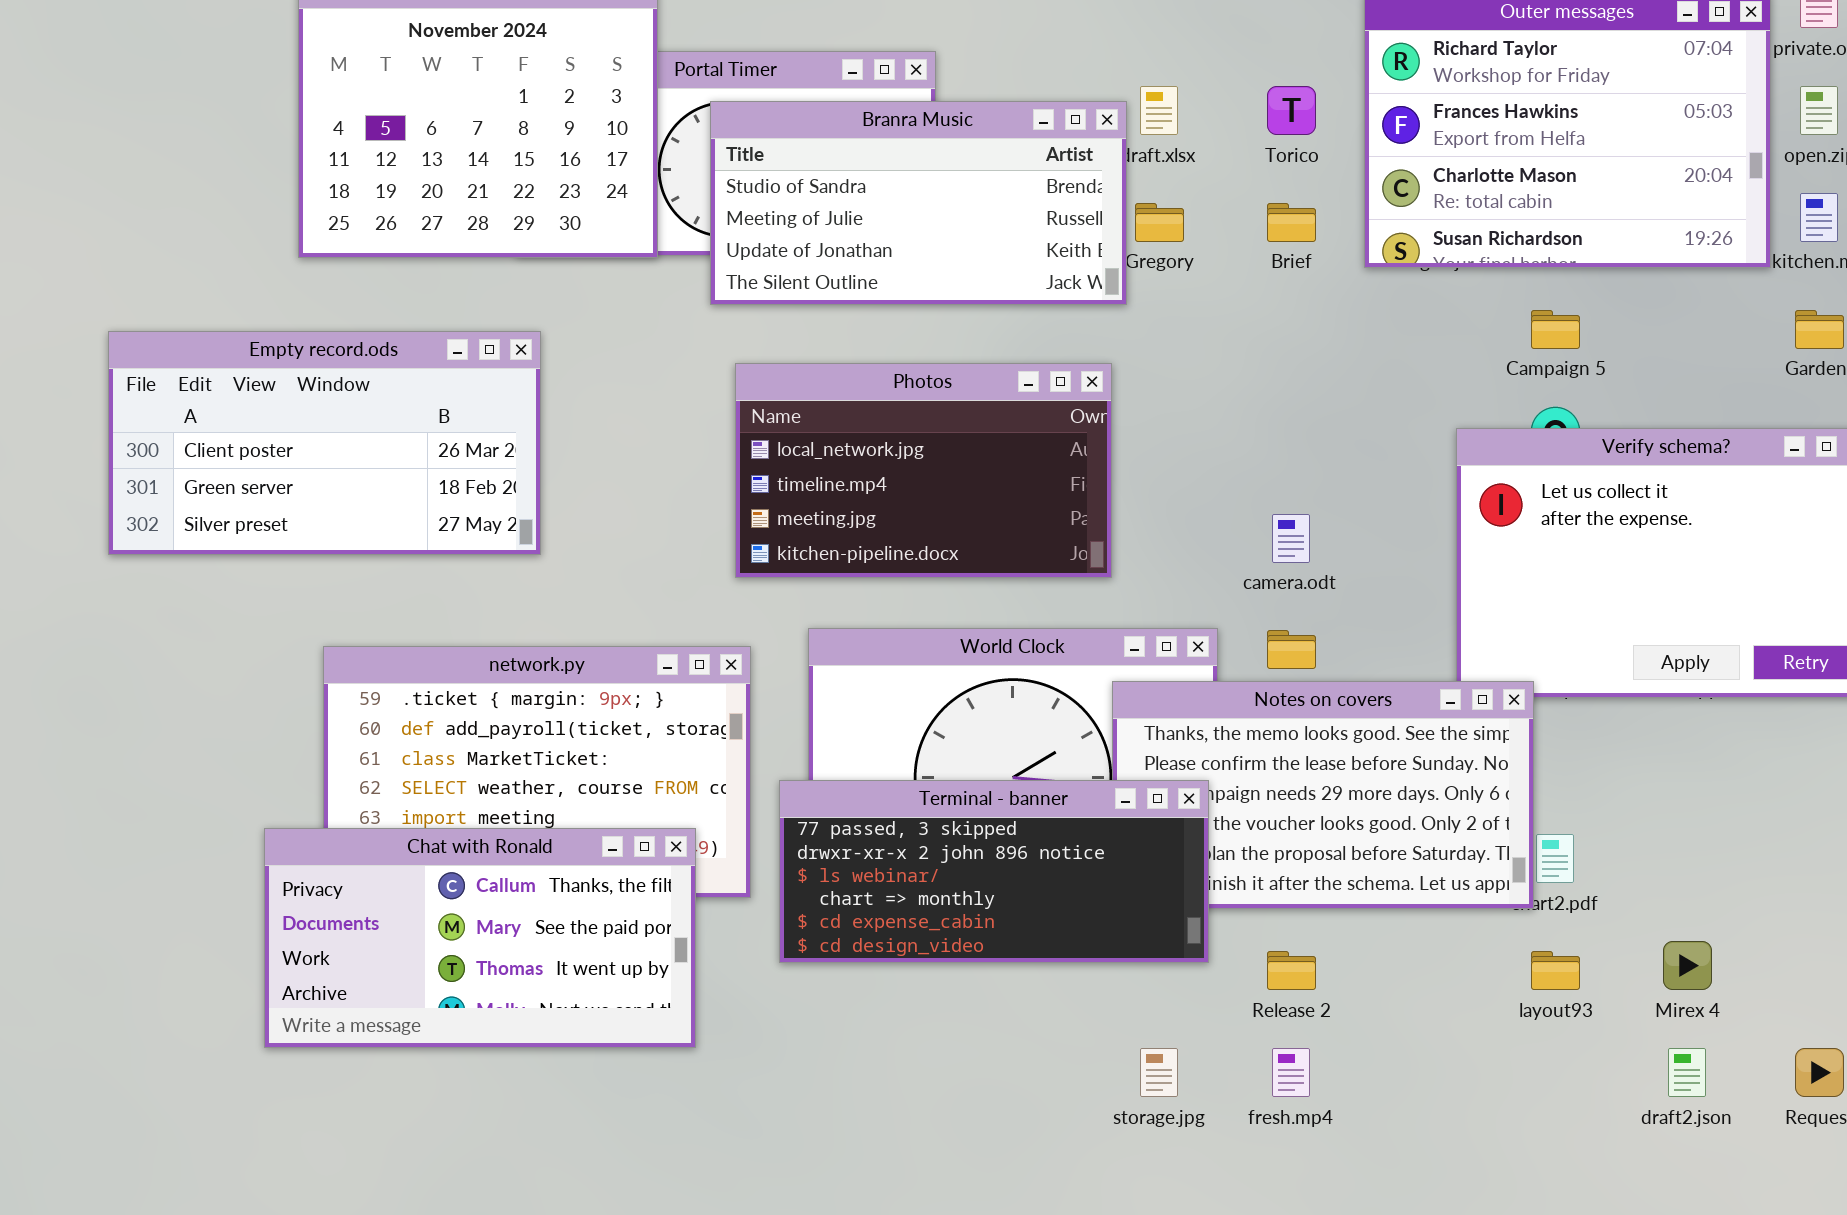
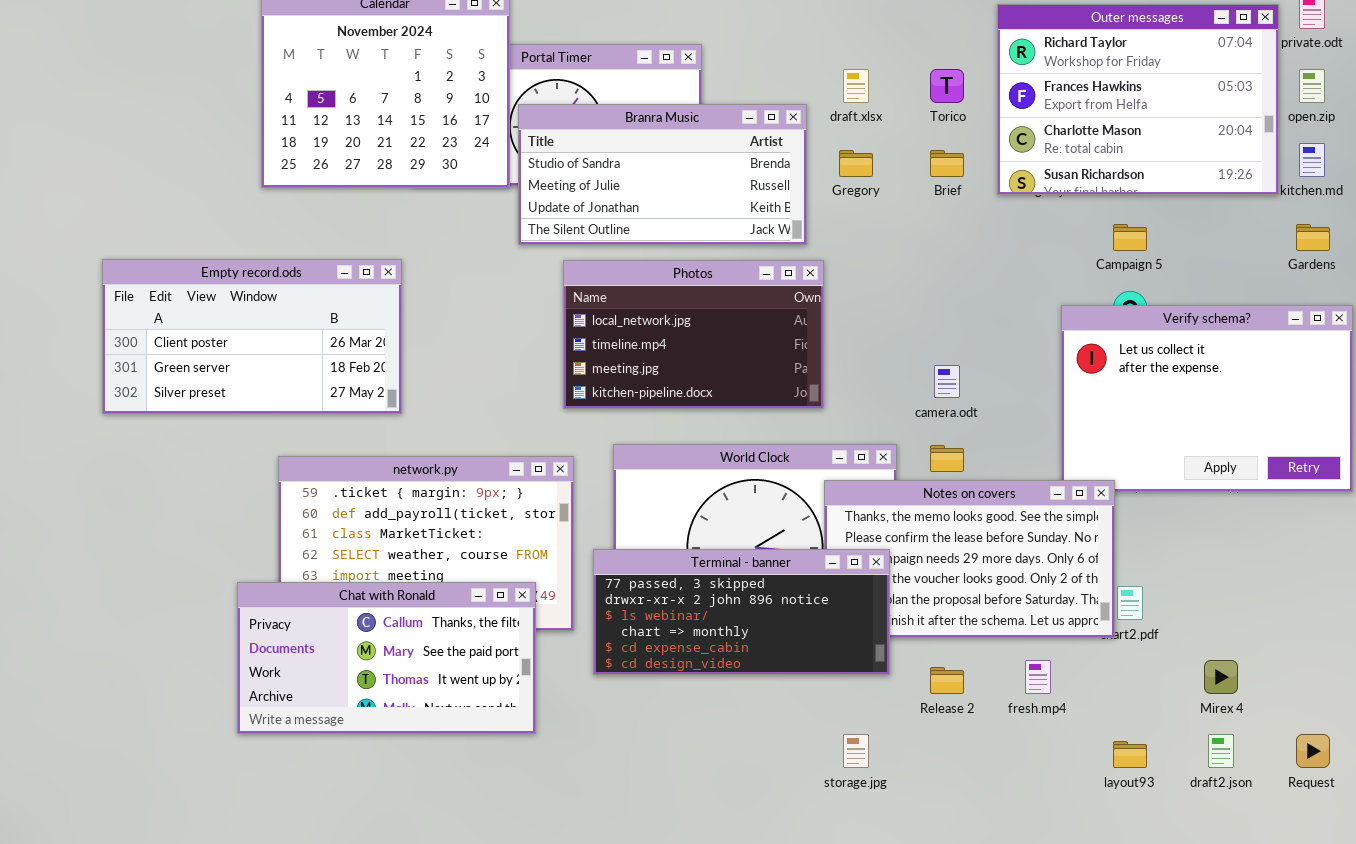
Branra Music: [710,101,1127,305] -> [518,104,807,245], moved
Empty record.ods: [108,331,541,555] -> [102,259,402,414], moved
layout93: [1531,951,1580,990] -> [1113,741,1147,768], moved
fresh.mp4: [1272,1048,1310,1097] -> [1025,660,1051,694], moved

